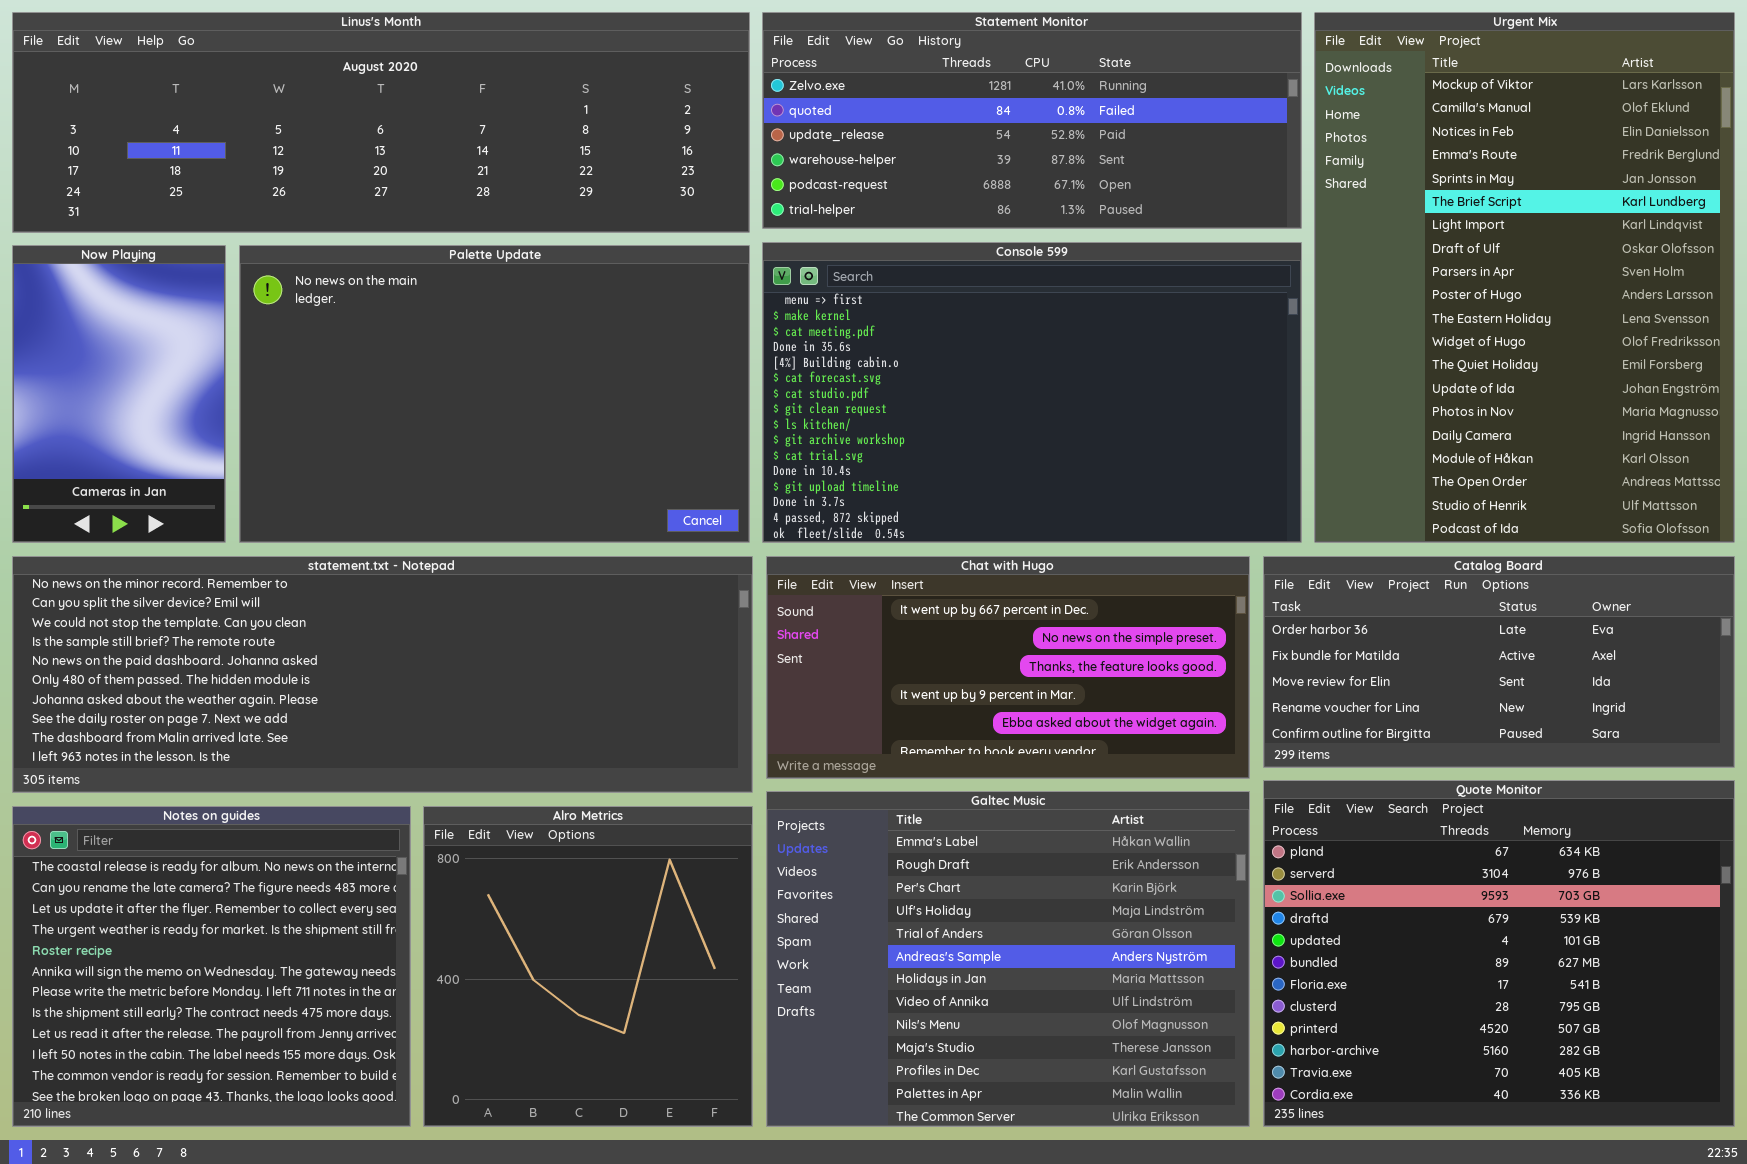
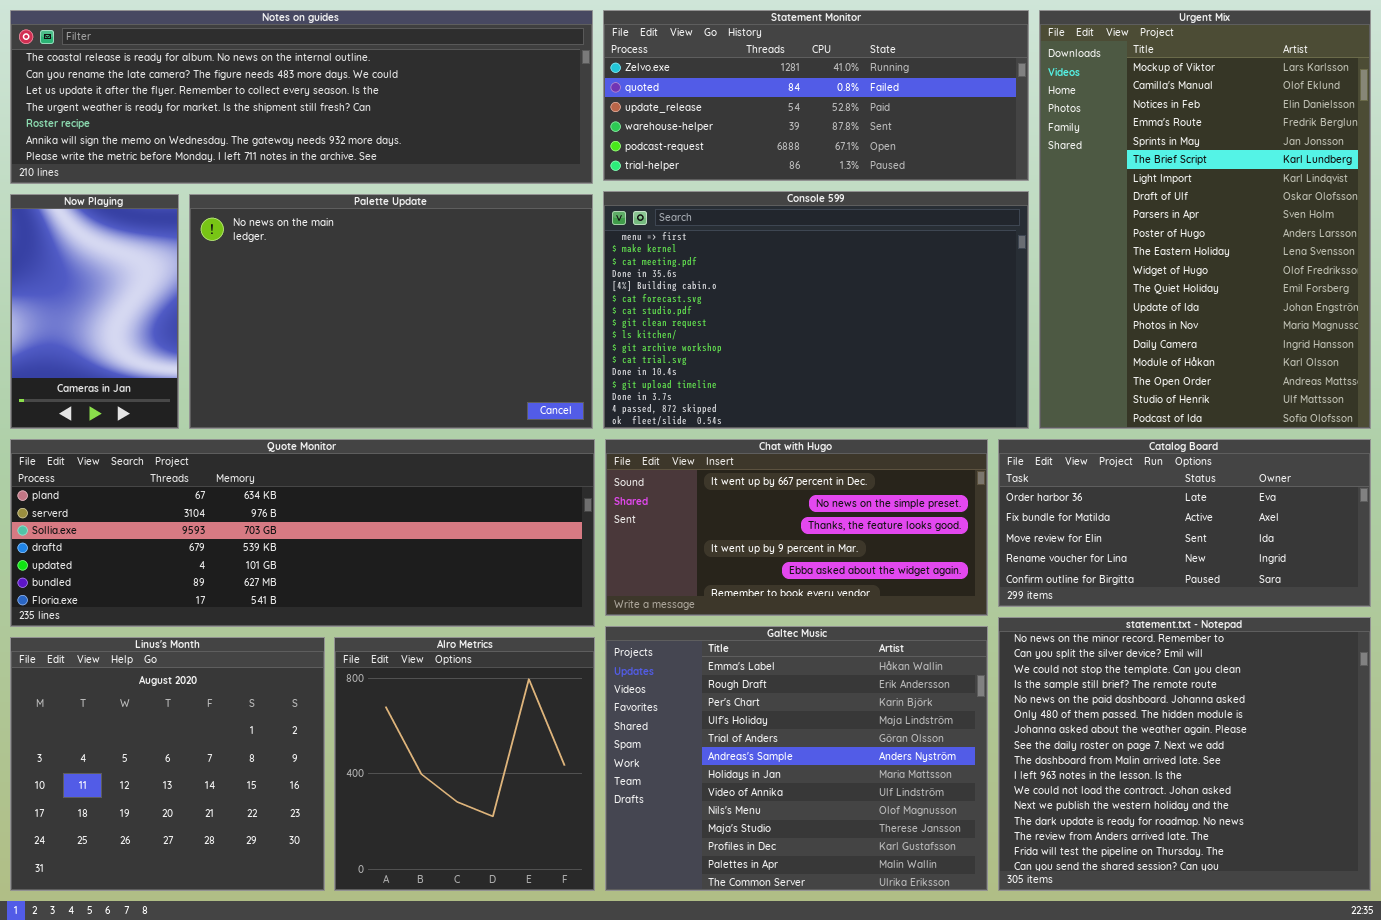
Linus's Month: [12,12,750,233] -> [10,637,325,891], moved, resized
statement.txt - Notepad: [12,556,753,793] -> [998,617,1371,891], moved, resized
Quote Monitor: [1263,780,1735,1127] -> [10,439,595,627], moved, resized
Notes on guides: [12,806,411,1127] -> [10,10,593,184], moved, resized

